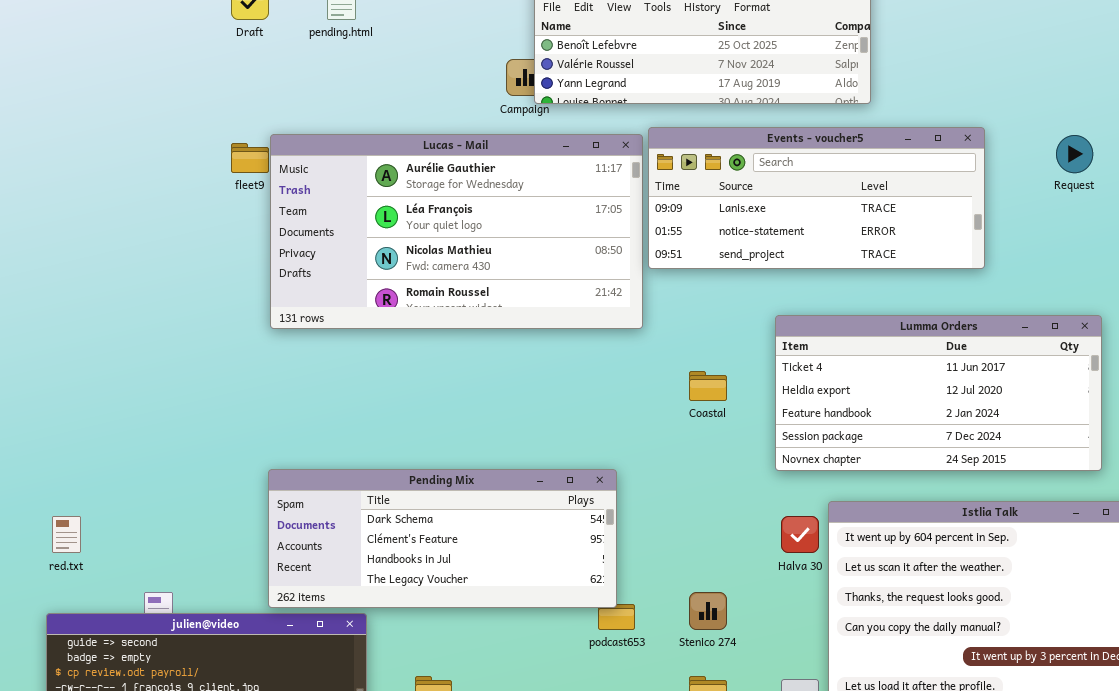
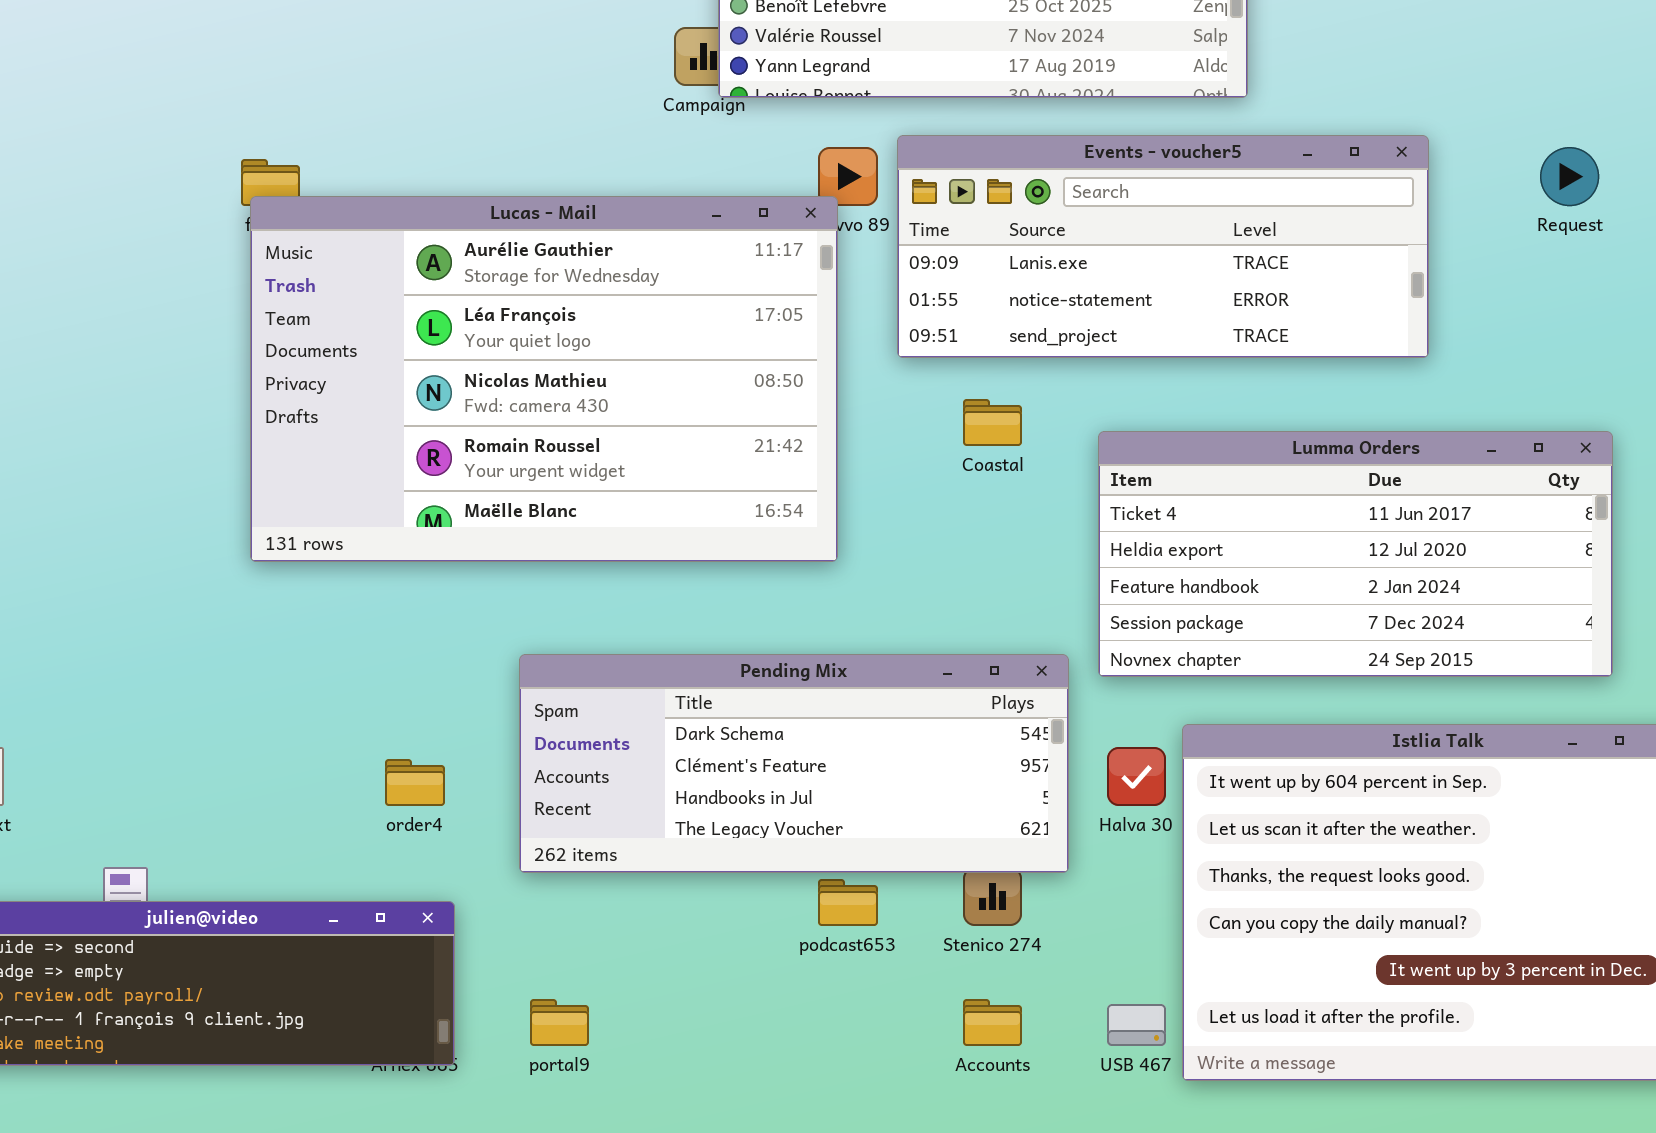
Lucas - Mail: [270,134,643,329] -> [250,196,838,562], moved, resized
Coastal: [689,371,727,401] -> [963,399,1022,446], moved
Pending Mix: [268,469,617,608] -> [519,654,1069,873], moved

